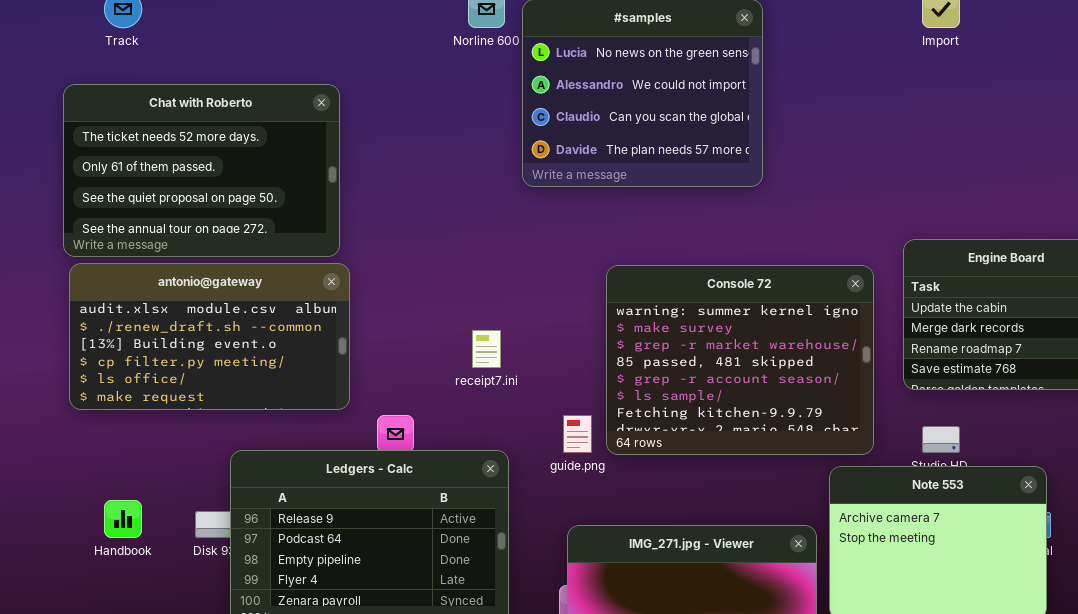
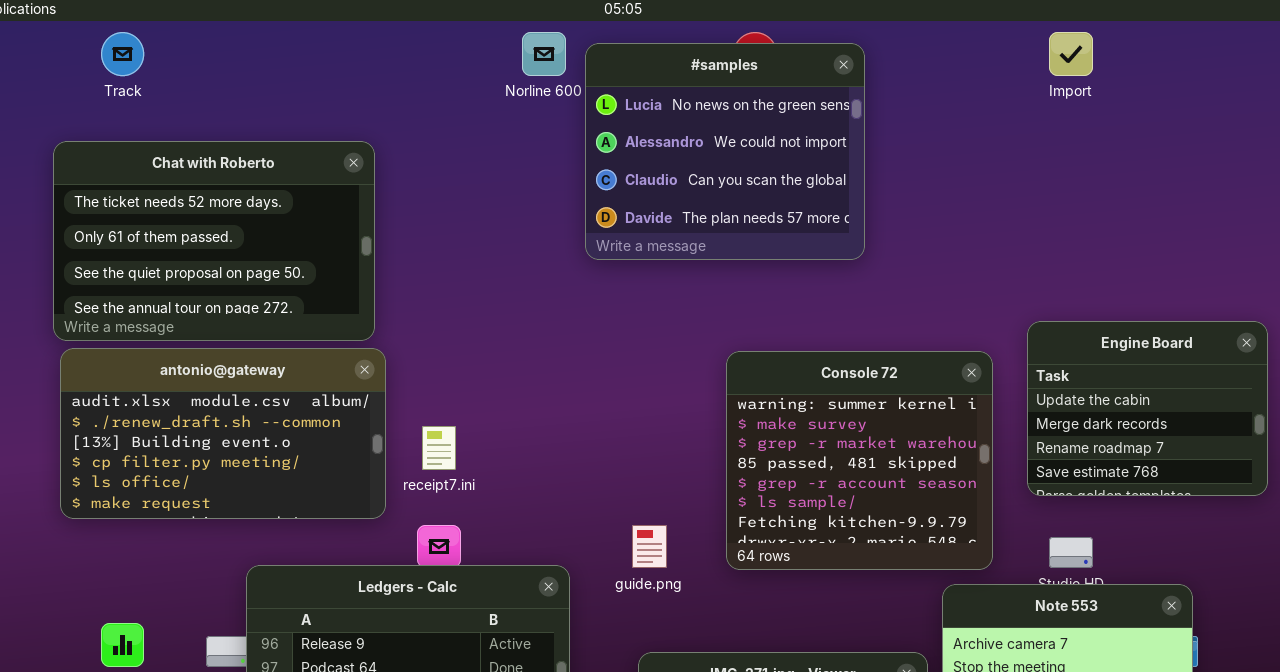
Console 72: [606,265,874,455] -> [726,351,993,570], resized
receipt7.ini: [472,330,501,368] -> [422,426,456,470], moved

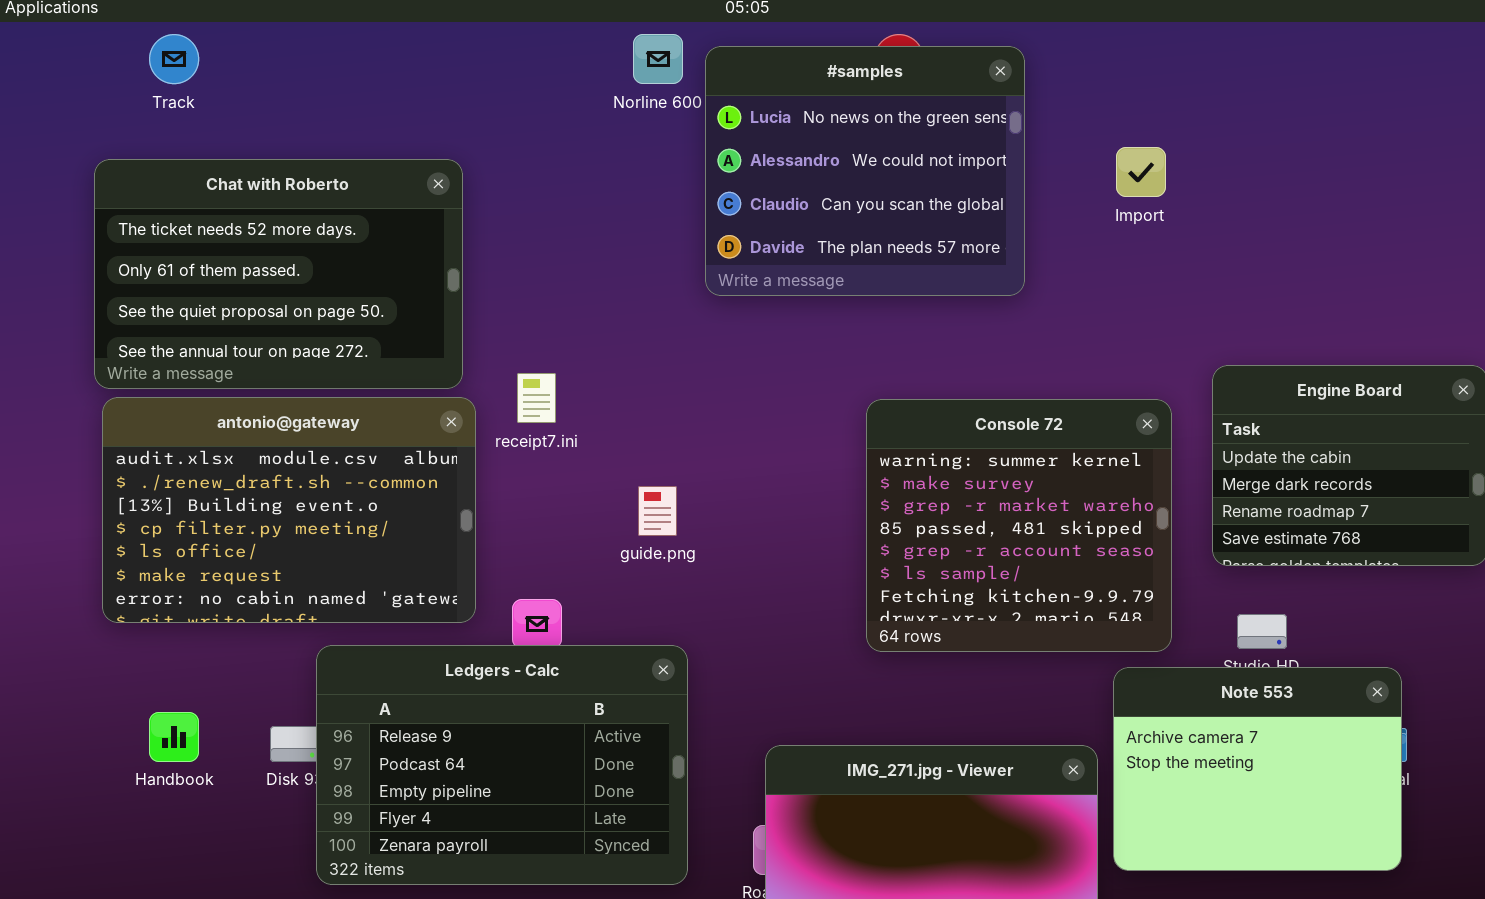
Import: [1049,32,1093,76] -> [1116,147,1166,197], moved
antonio@gateway: [60,348,386,519] -> [102,397,476,623], resized
receipt7.ini: [422,426,456,470] -> [517,373,556,423], moved
guide.png: [632,525,667,568] -> [638,486,677,536], moved

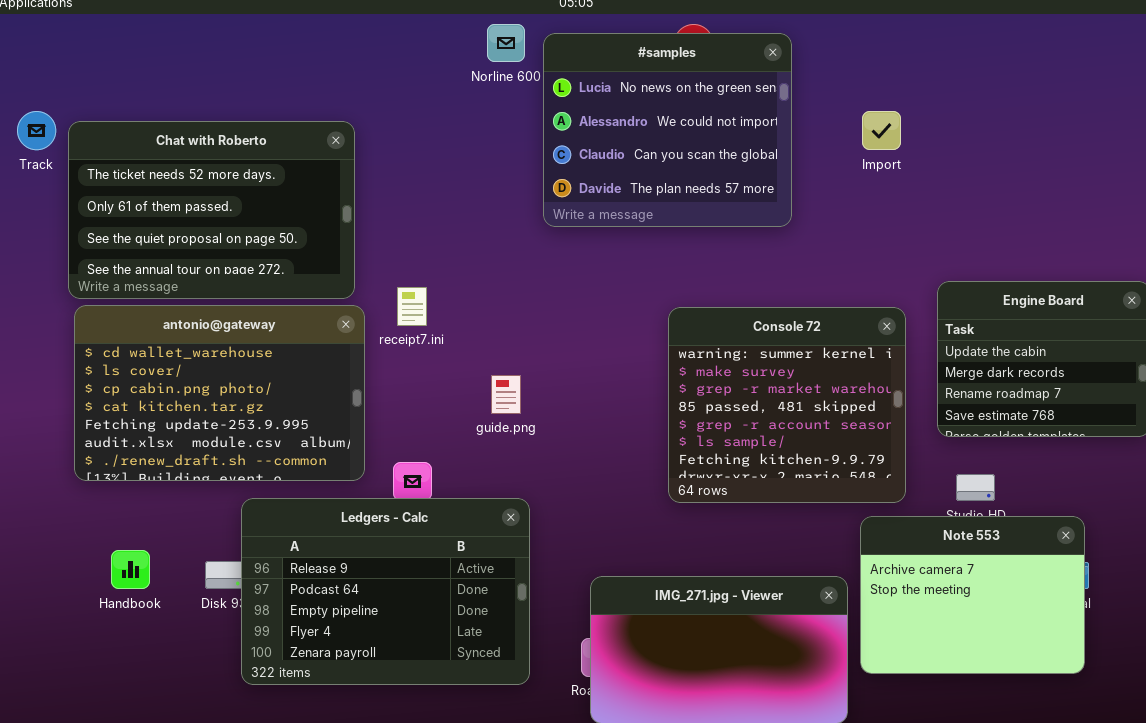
Track: [149,34,199,84] -> [17,111,56,150], moved
antonio@gateway: [102,397,476,623] -> [74,305,365,481], scrolled up 5 rows

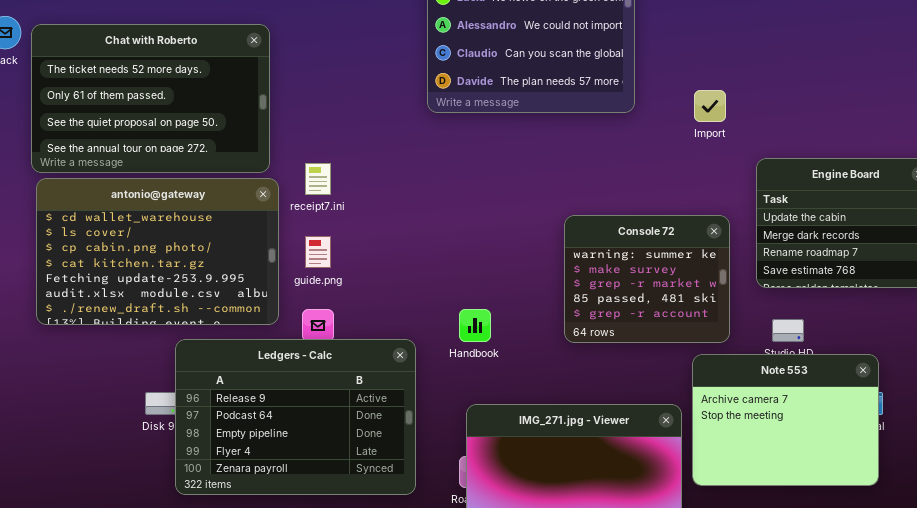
Import: [862,111,901,150] -> [694,90,726,122], moved
Console 72: [668,307,906,503] -> [564,215,730,343], resized
guide.png: [491,375,521,414] -> [305,236,331,268], moved
Handbook: [111,550,150,589] -> [459,309,491,342], moved

